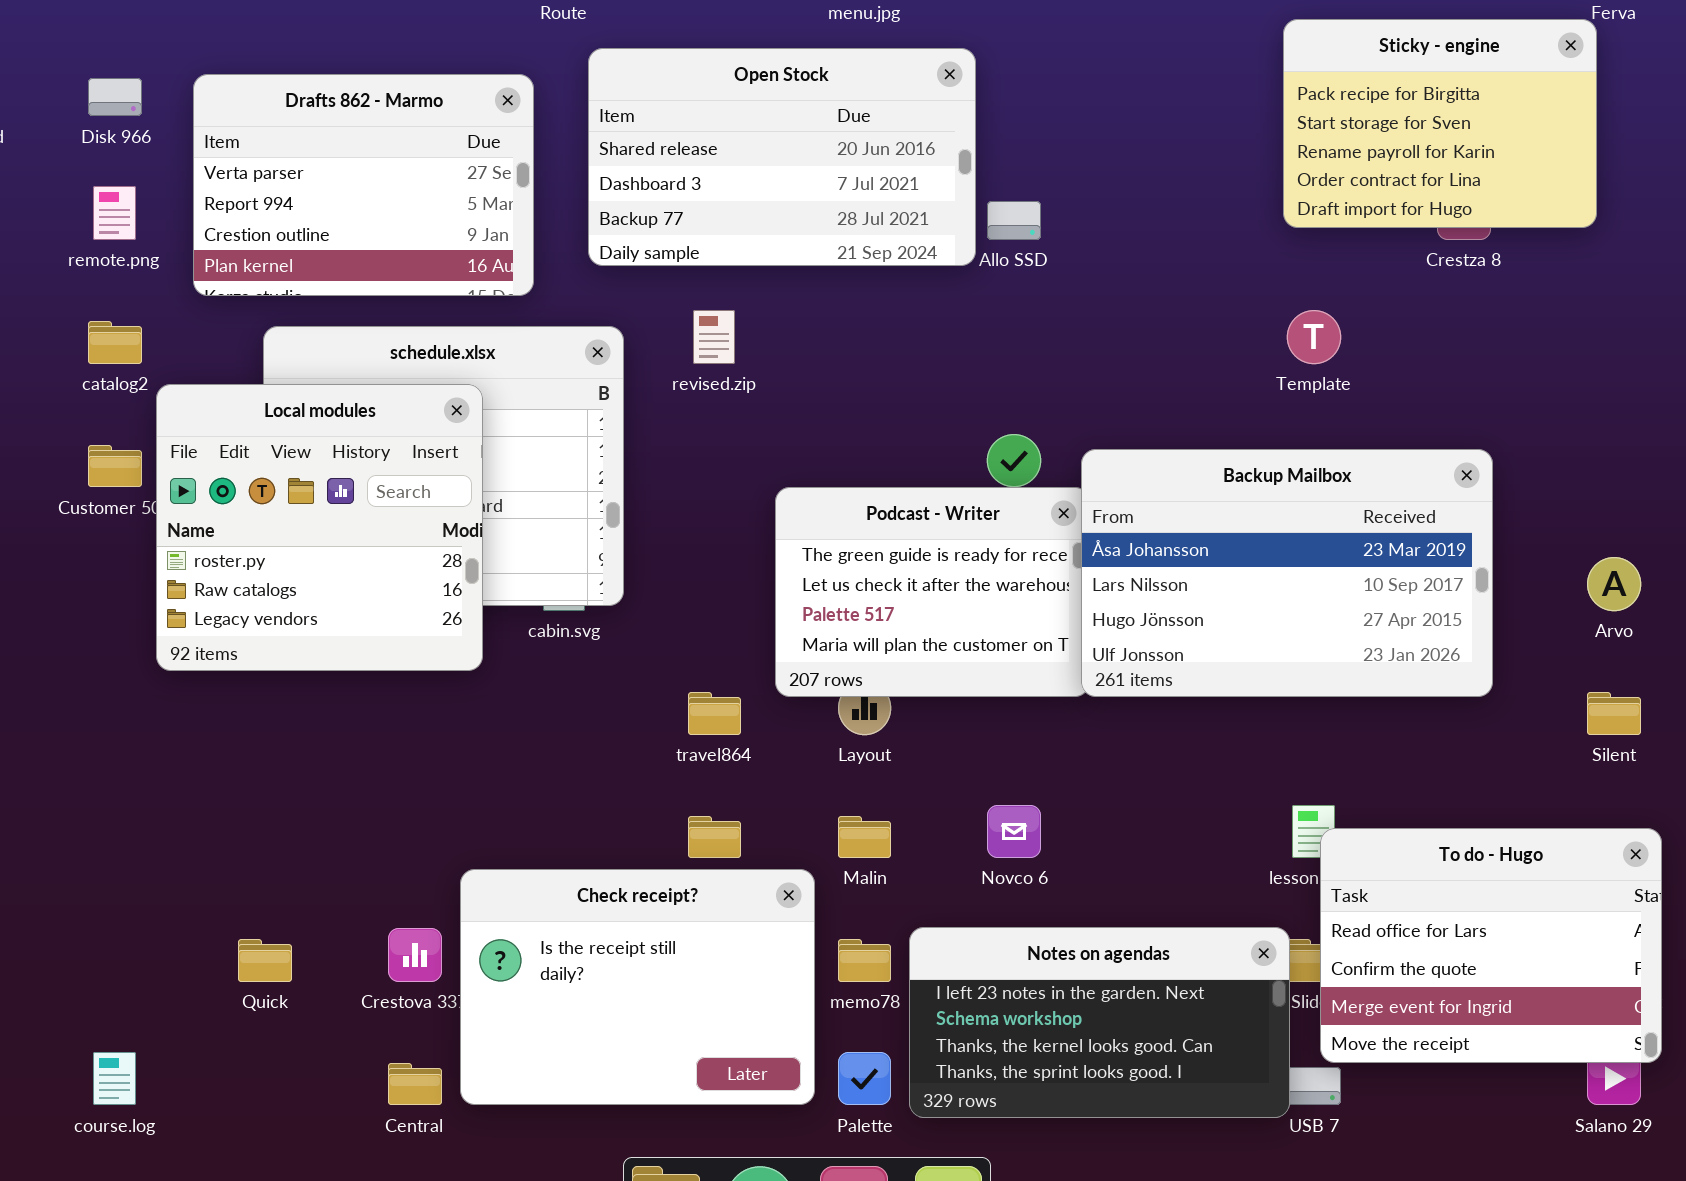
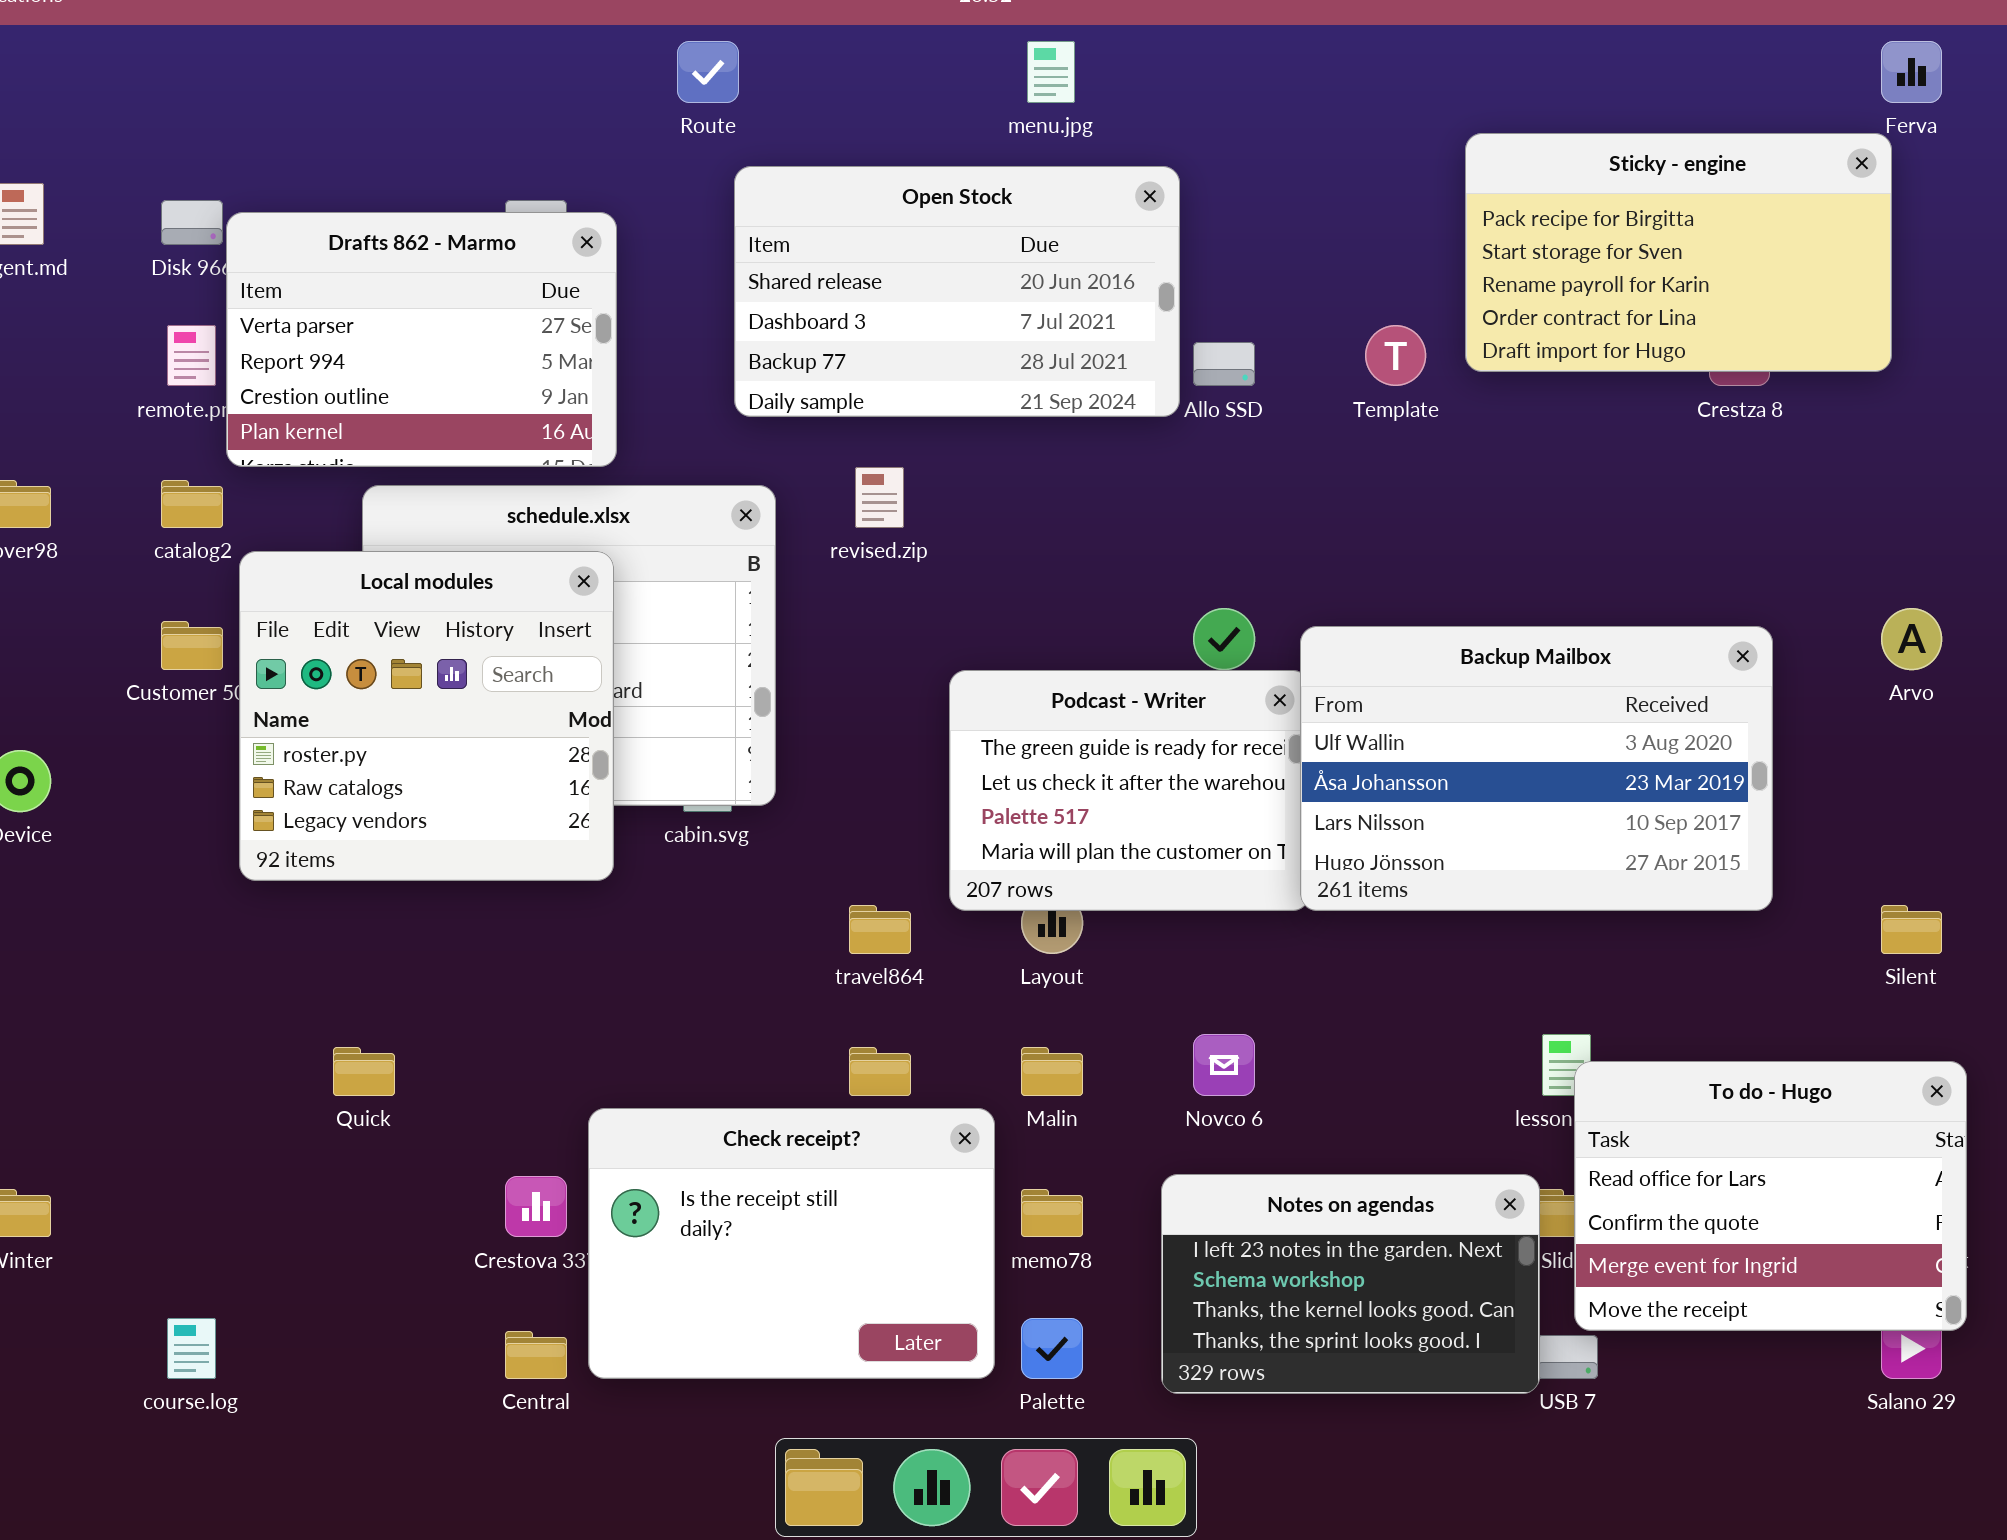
Sticky - engine: [1283,19,1597,228] -> [1465,133,1892,372], resized
Drafts 862 - Marmo: [193,74,534,296] -> [226,212,617,467], moved
Template: [1287,310,1341,364] -> [1365,325,1426,386], moved
Backup Mailbox: [1081,449,1493,697] -> [1300,626,1773,911], scrolled up 1 row
Arvo: [1587,557,1641,611] -> [1881,608,1942,670], moved
Notes on agendas: [909,927,1290,1118] -> [1161,1174,1540,1394], resized
Quick: [238,939,292,982] -> [333,1047,395,1096], moved

